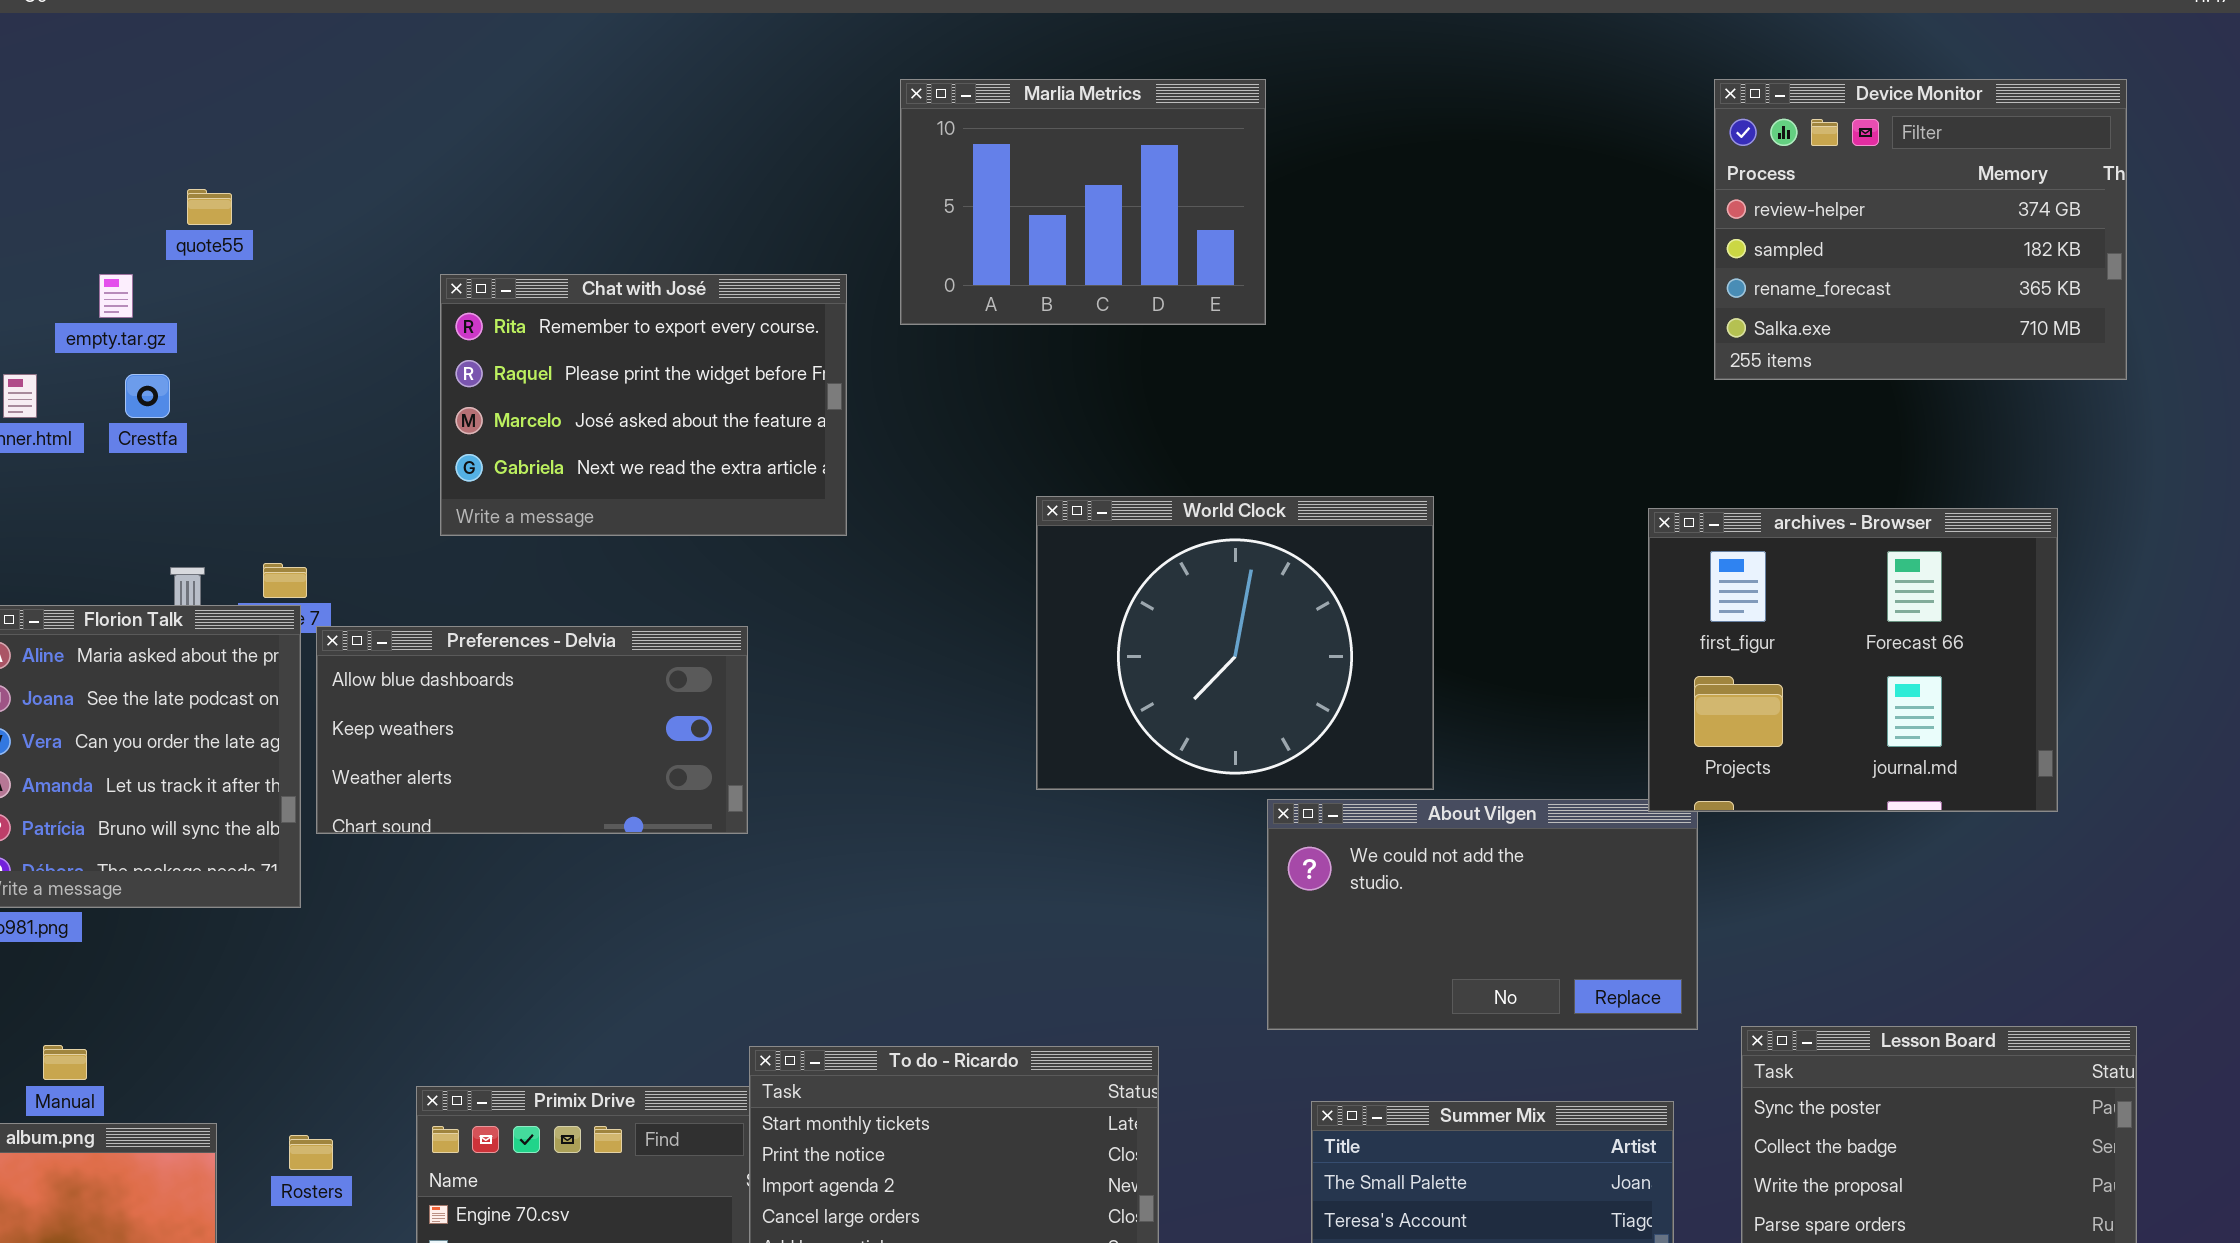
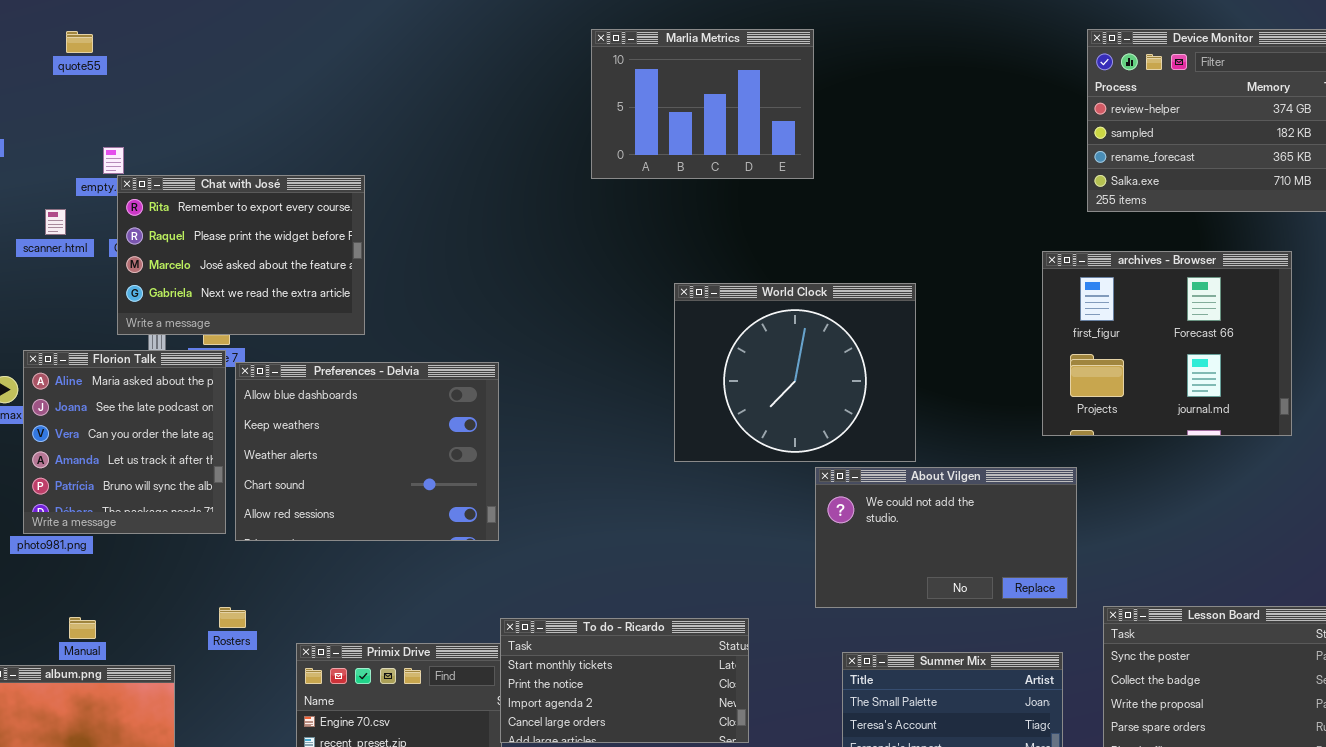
quote55: [187,189,232,225] -> [66,31,93,53], moved
Chat with José: [440,274,847,536] -> [117,175,365,335], moved
archives - Browser: [1648,508,2058,812] -> [1042,251,1292,436], moved
Preferences - Delvia: [316,626,748,834] -> [235,362,499,541], resized
Rosters: [289,1135,333,1170] -> [219,607,246,628], moved

